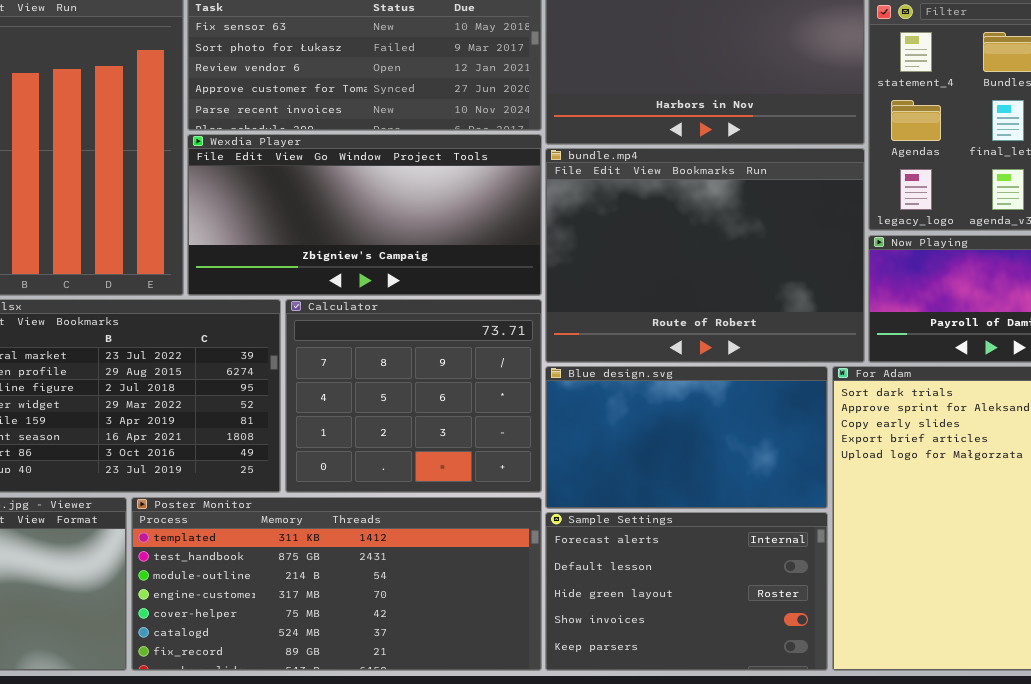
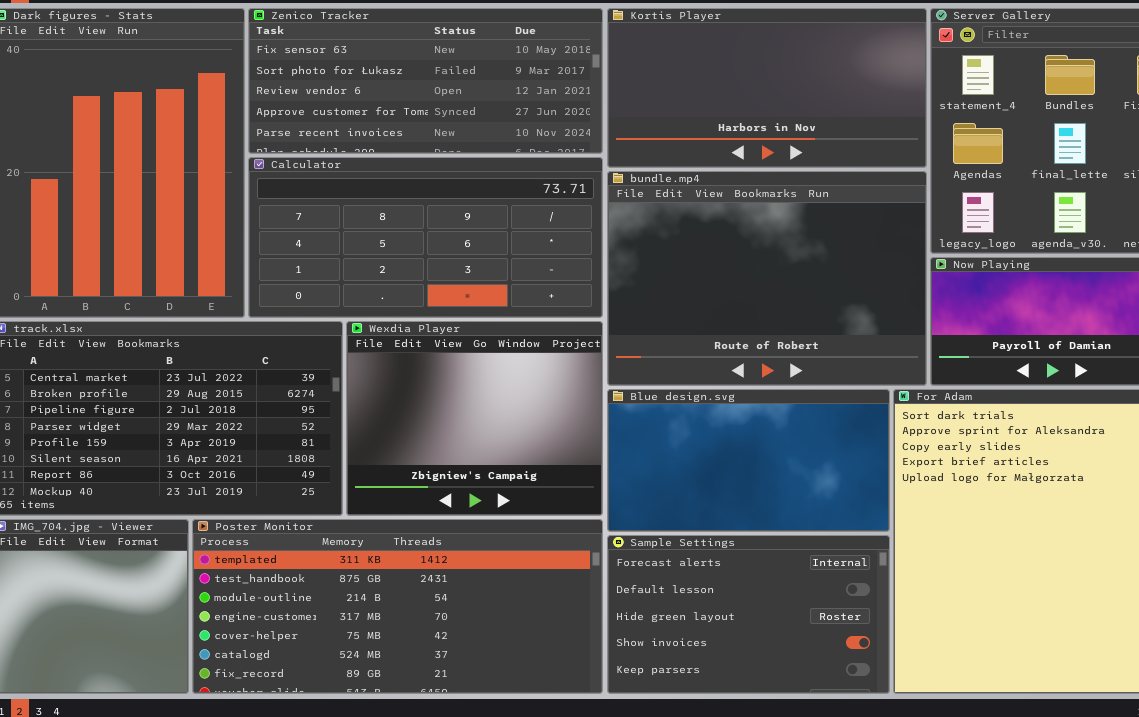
Wexdia Player: [187,134,542,296] -> [346,321,603,516], moved, resized
Calculator: [285,299,542,493] -> [248,157,603,318], moved, resized

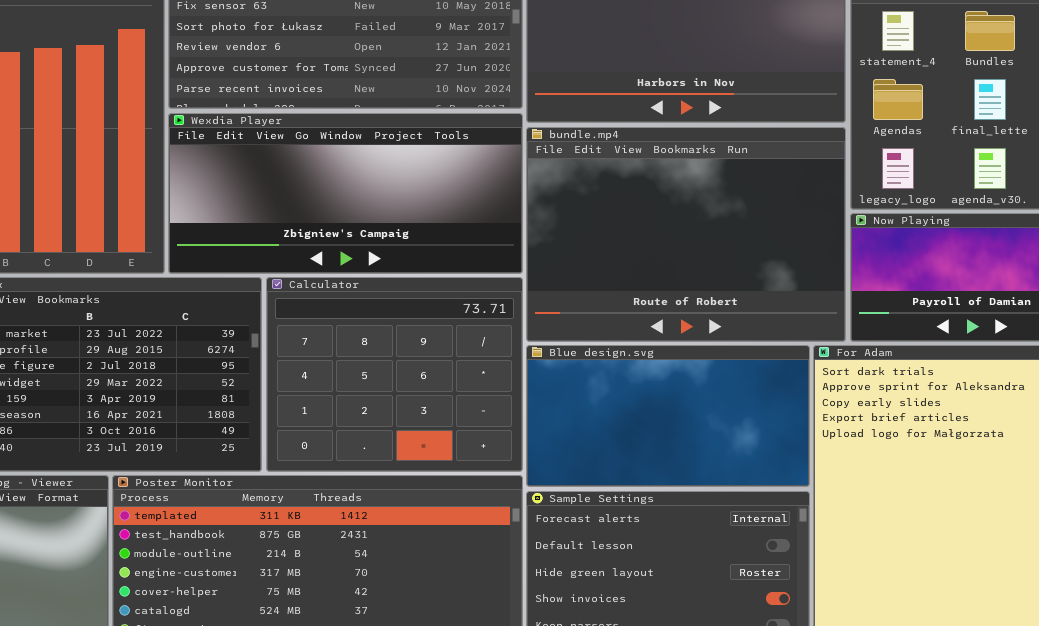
Calculator: [248,157,603,318] -> [266,277,523,472], moved, resized
Wexdia Player: [346,321,603,516] -> [168,113,523,274], moved, resized

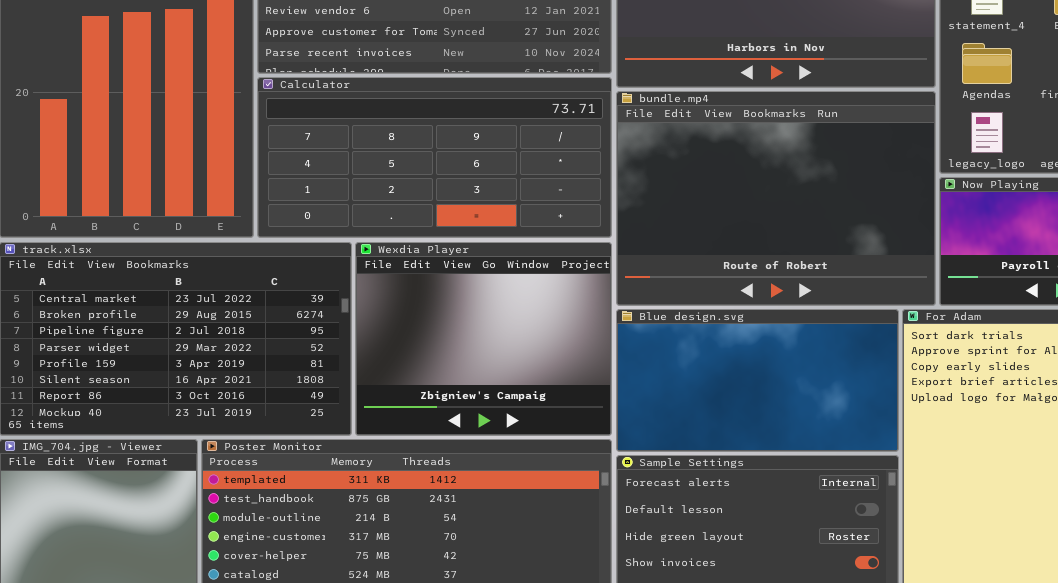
Wexdia Player: [168,113,523,274] -> [355,242,612,436], moved, resized
Calculator: [266,277,523,472] -> [257,77,612,238], moved, resized

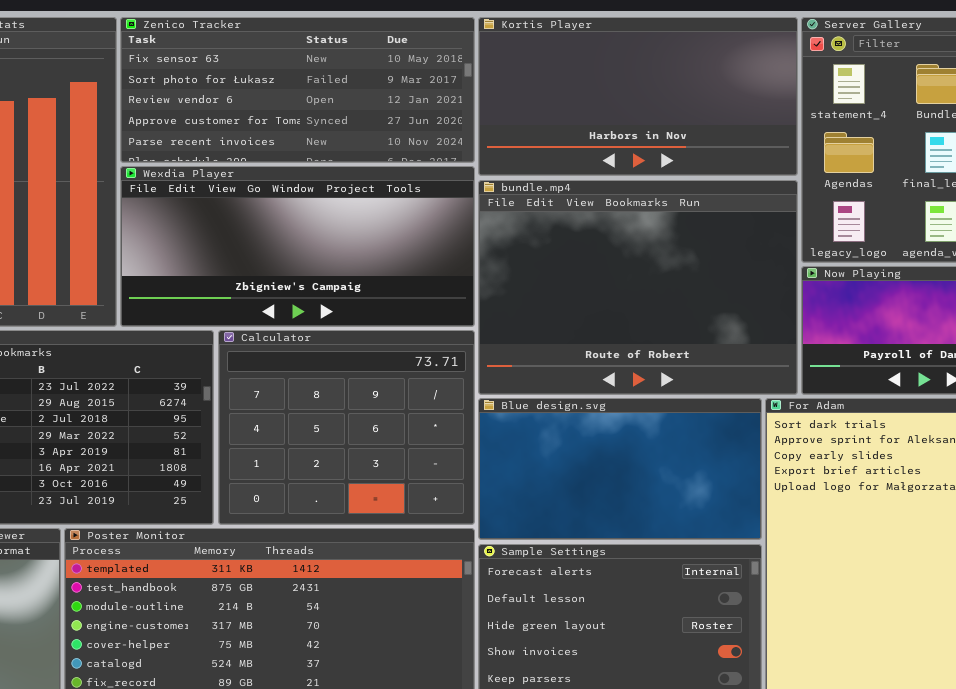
Calculator: [257,77,612,238] -> [218,330,475,525], moved, resized
Wexdia Player: [355,242,612,436] -> [120,166,475,327], moved, resized

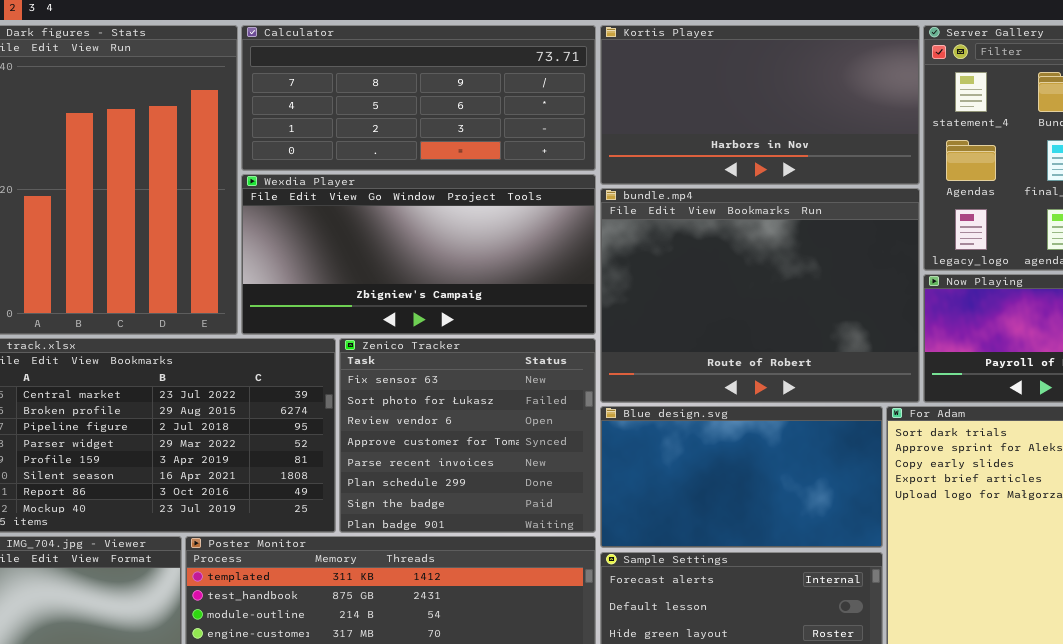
Zenico Tracker: [120,17,475,163] -> [339,338,596,533], moved, resized
Calculator: [218,330,475,525] -> [241,25,596,171], moved, resized

